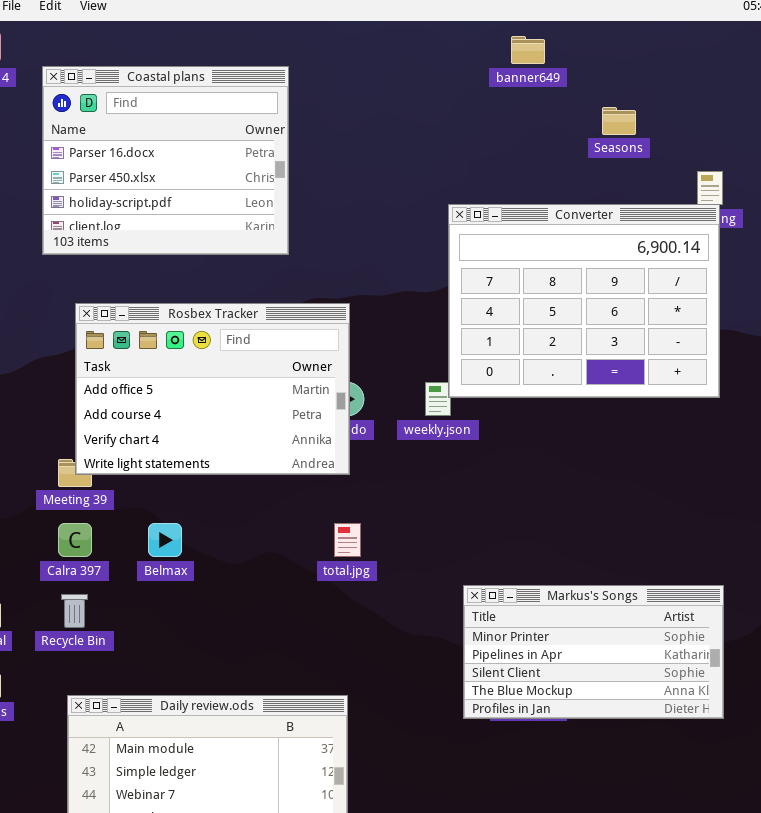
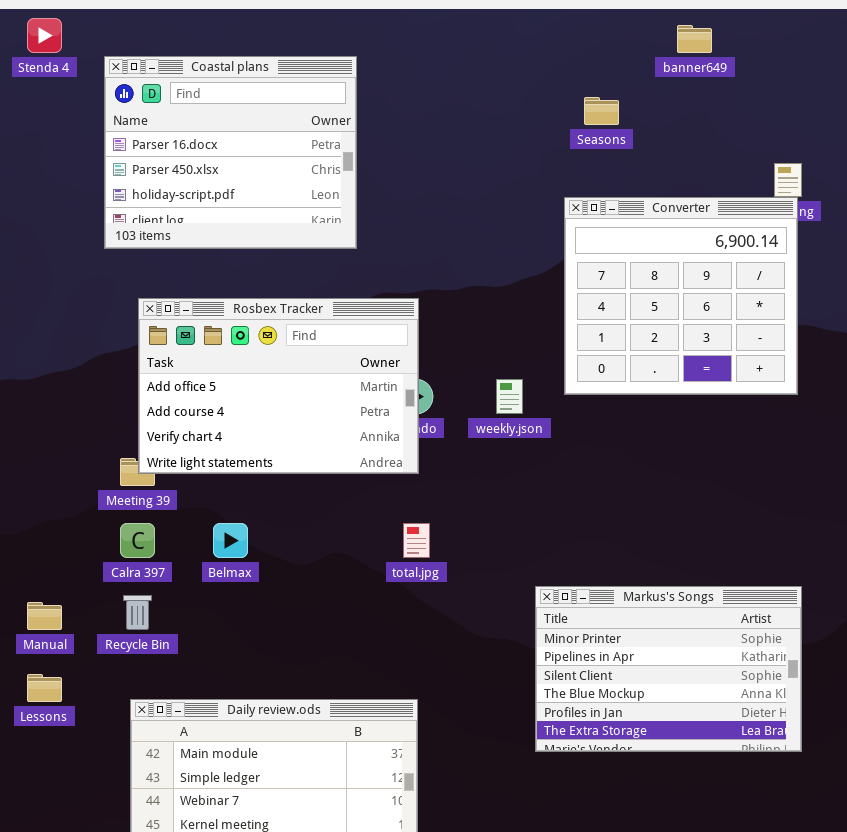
banner649: [511,36,545,64] -> [677,25,712,53], moved
Seasons: [602,107,636,135] -> [584,97,619,125], moved
Converter: [448,204,720,398] -> [564,197,798,395], resized
Markus's Songs: [463,585,724,719] -> [535,586,802,752], resized

